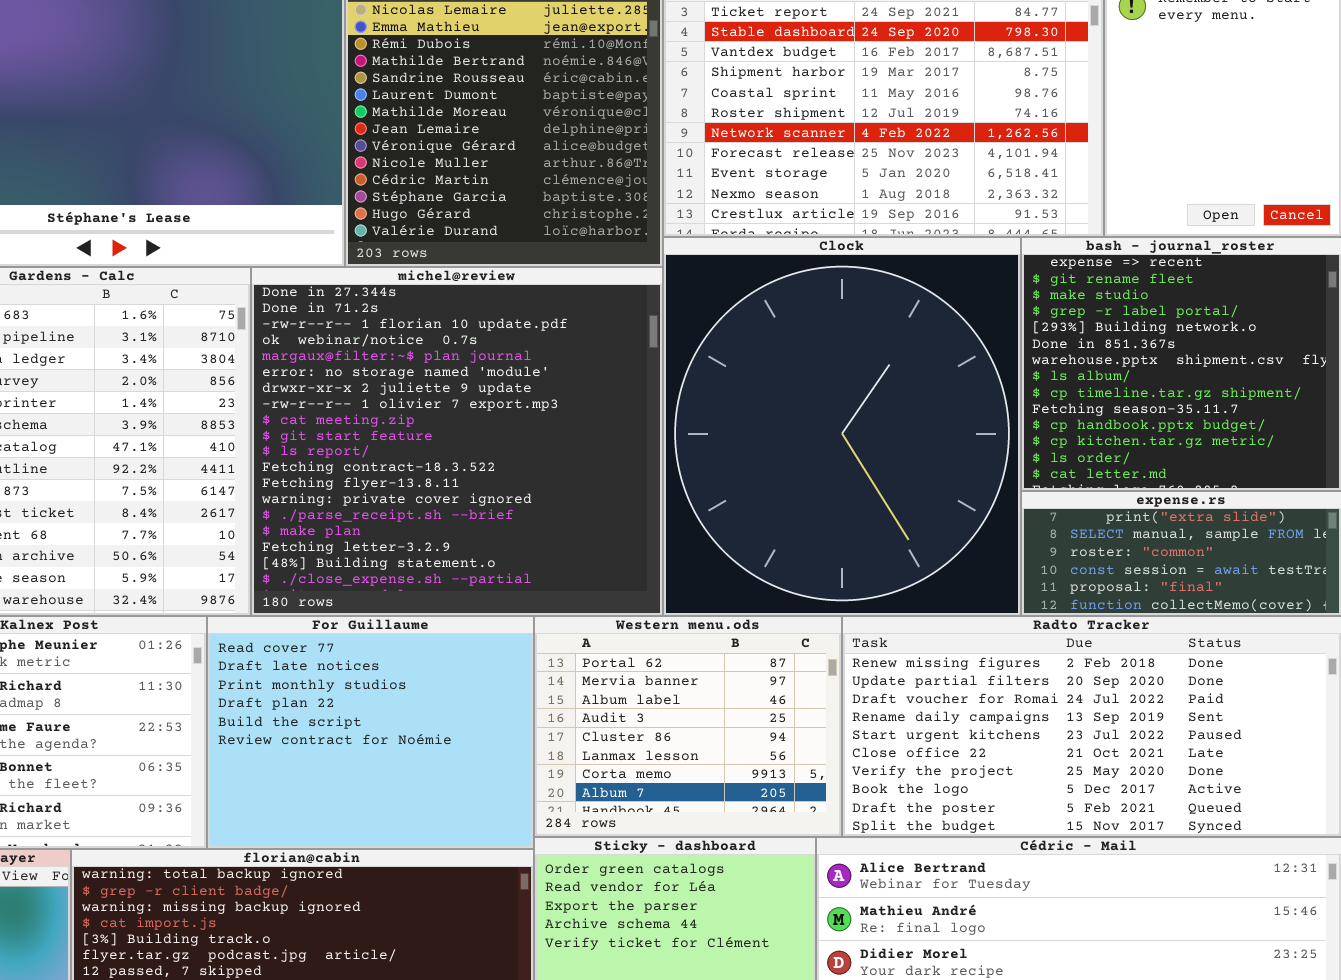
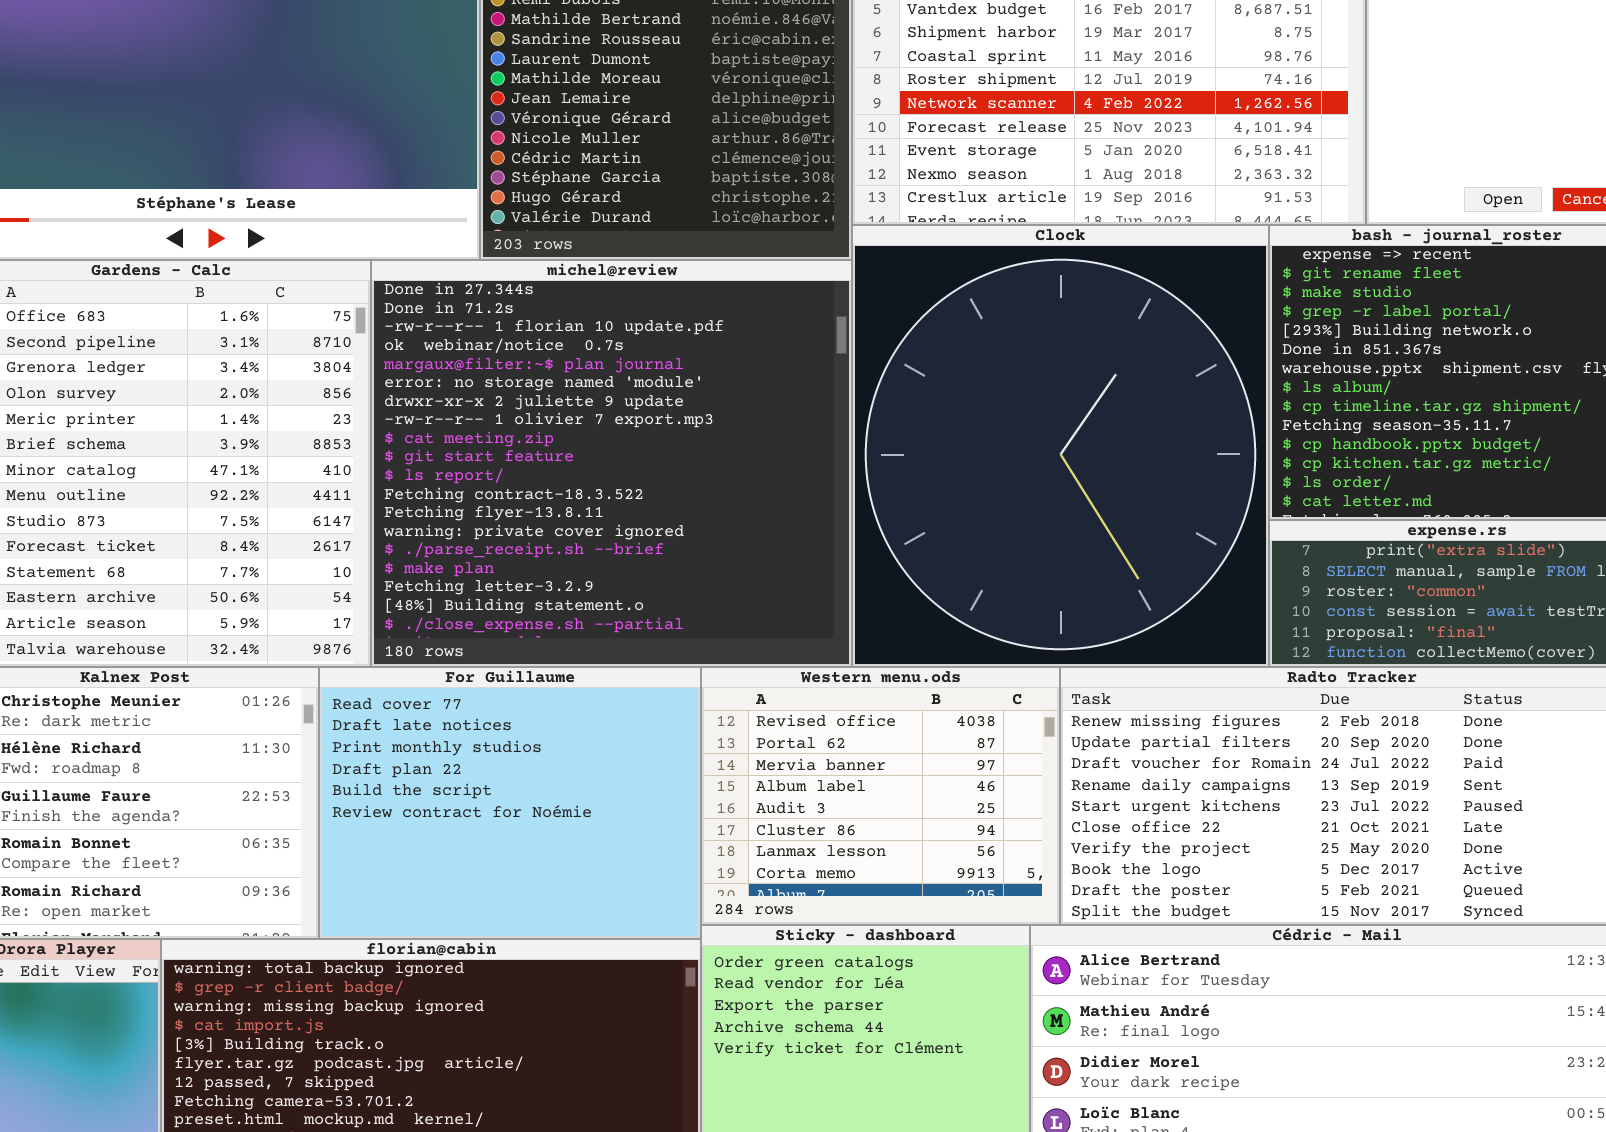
Western menu.ods: [534,616,842,837] -> [701,667,1060,925], scrolled up 1 row

